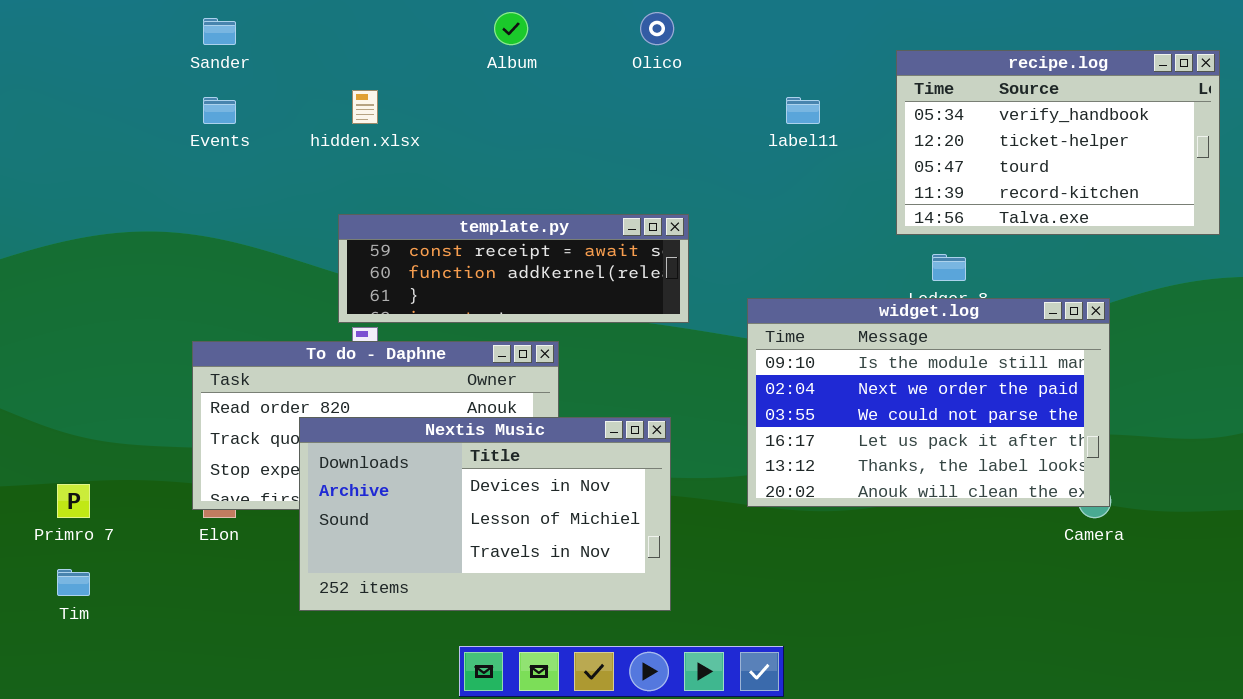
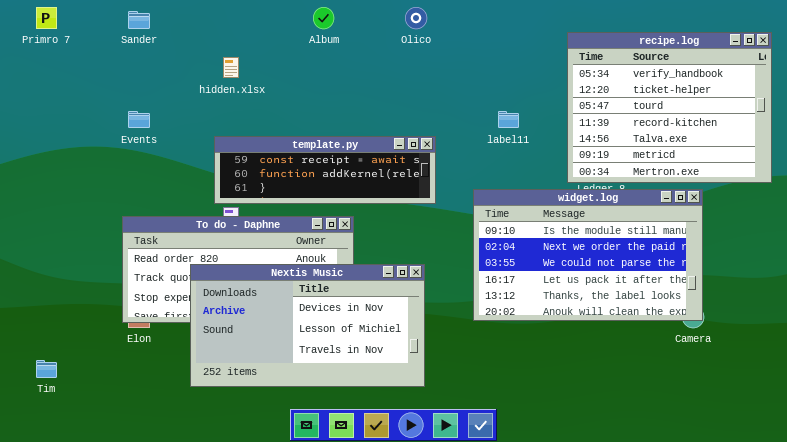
recipe.log: [896,50,1220,235] -> [567,32,772,183], resized
Events: [203,97,236,124] -> [128,111,150,128], moved
label11: [786,97,820,124] -> [498,111,519,128], moved
Primro 7: [57,484,90,518] -> [36,7,57,29], moved

